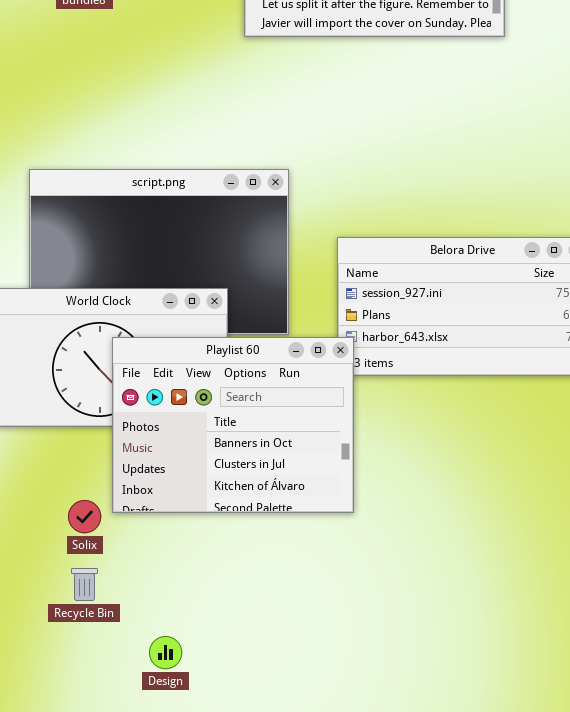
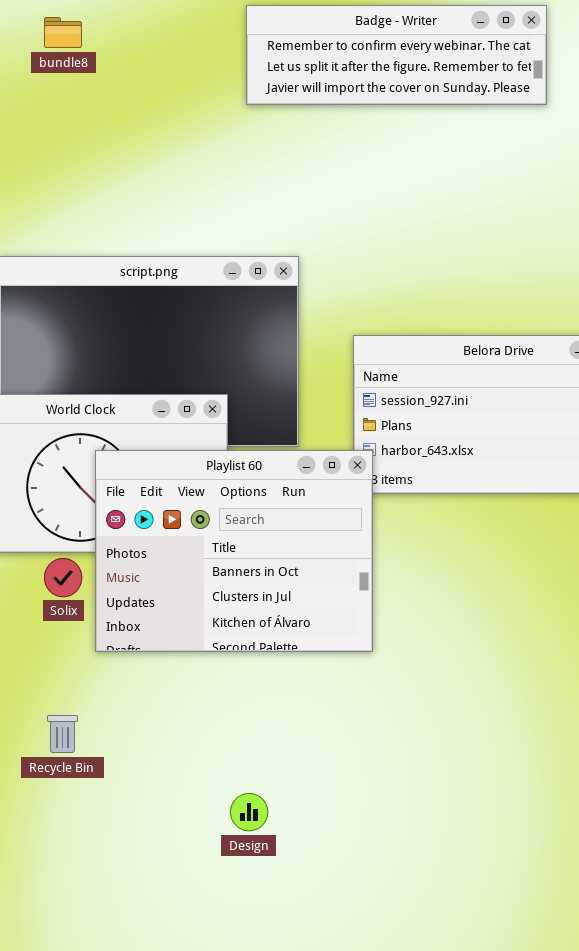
Solix: [68,500,101,533] -> [44,558,82,597], moved
Design: [149,636,182,669] -> [230,793,268,831], moved

